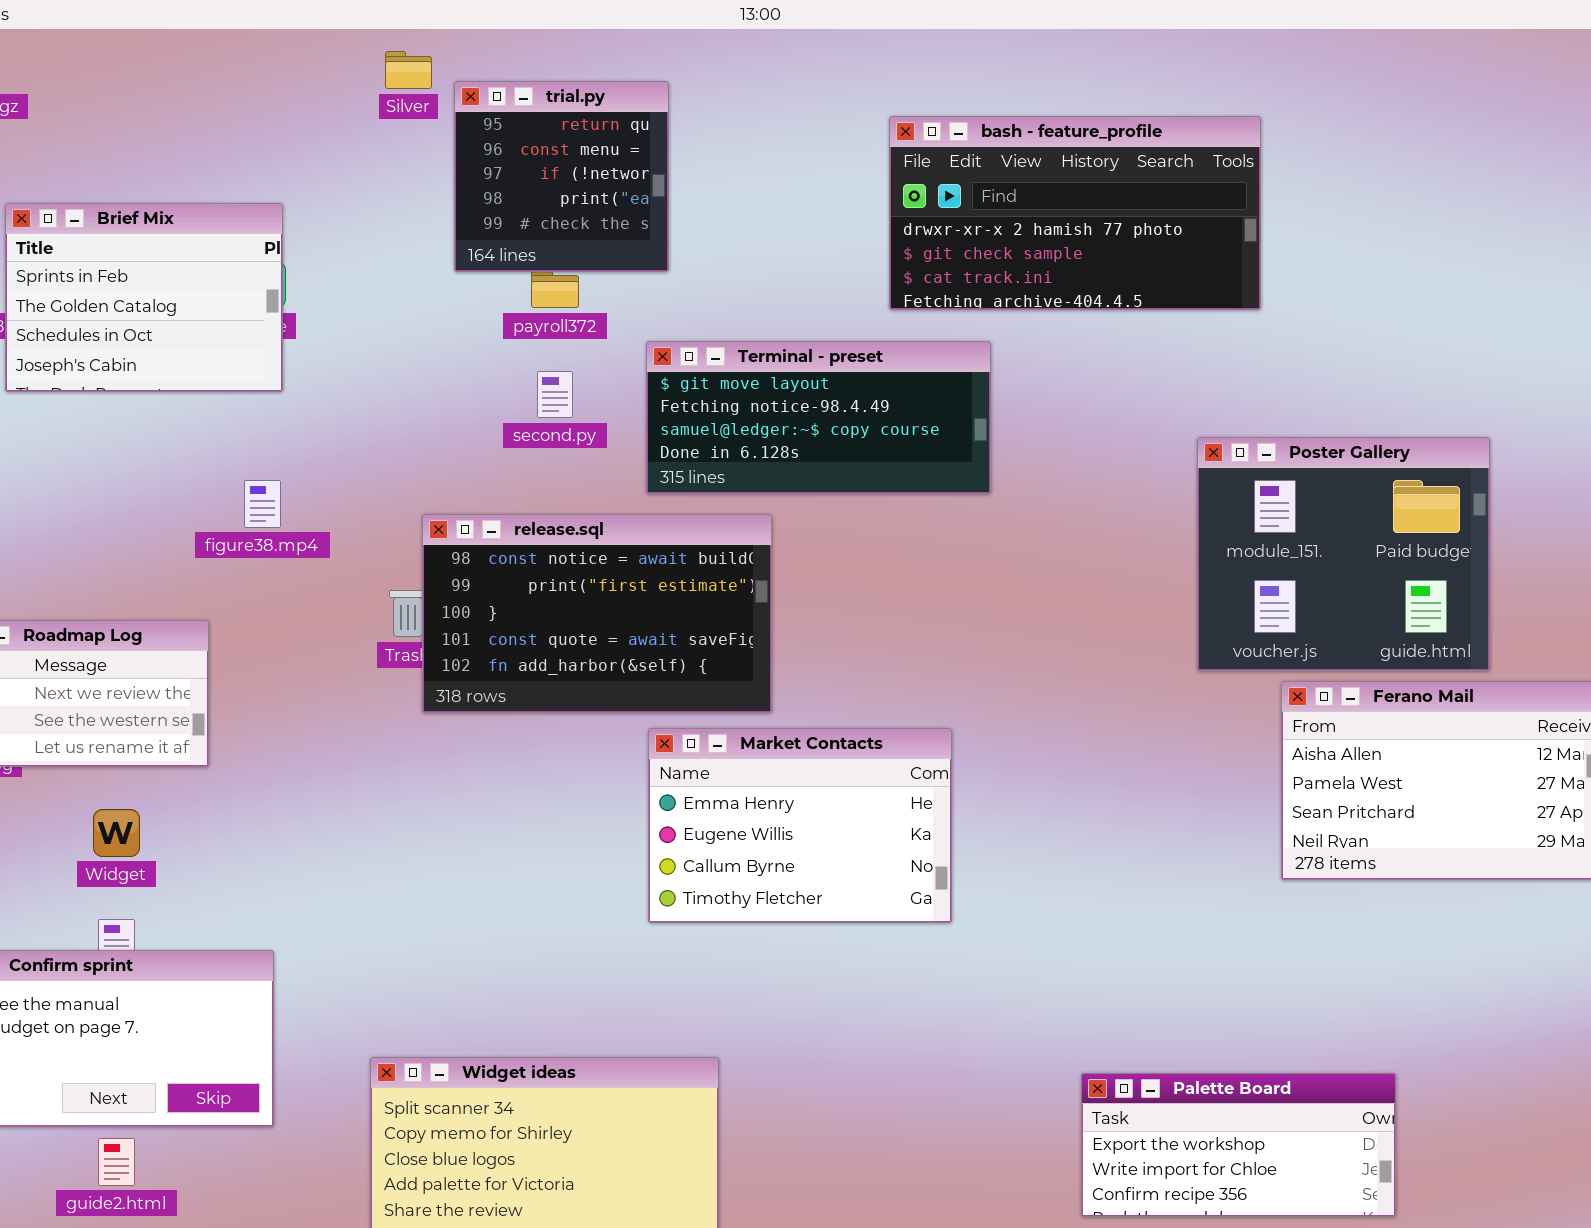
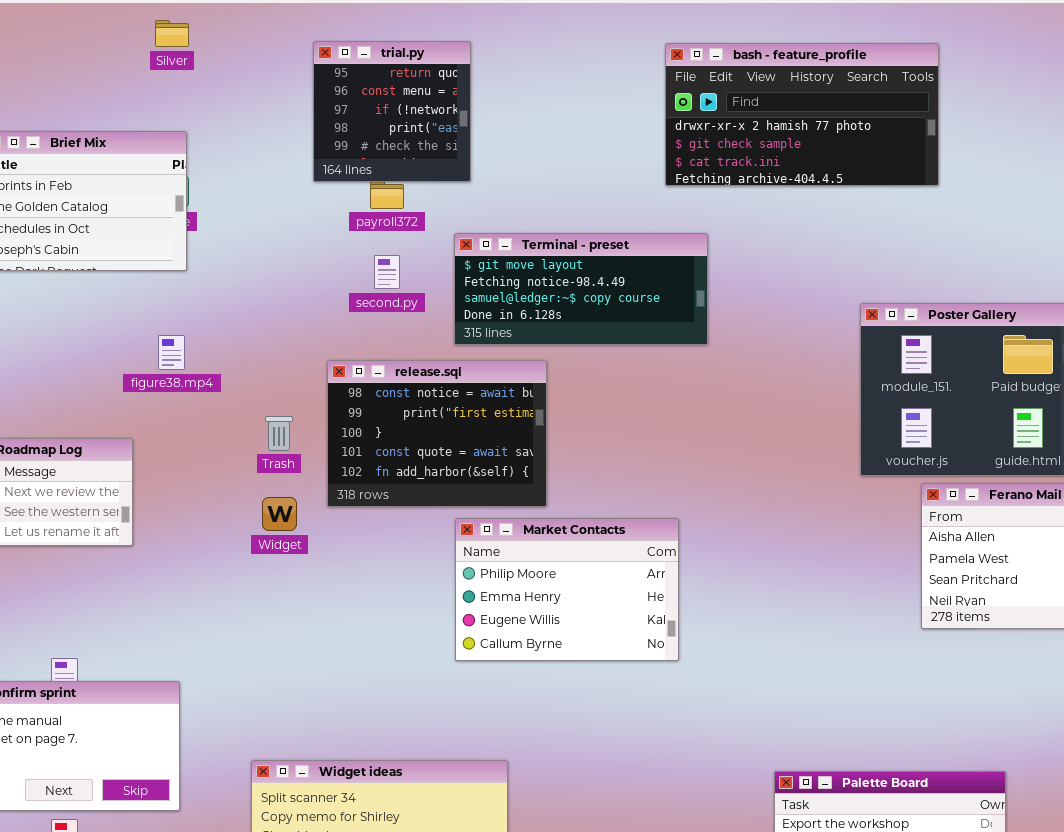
Silver: [385,51,432,89] -> [155,20,189,47], moved
bash - feature_profile: [889,116,1261,310] -> [665,43,939,186], moved
release.sql: [422,514,772,713] -> [327,360,547,507], resized
Market Contacts: [648,728,952,923] -> [455,518,679,661], scrolled up 1 row
Widget: [93,809,140,857] -> [262,497,297,531], moved

